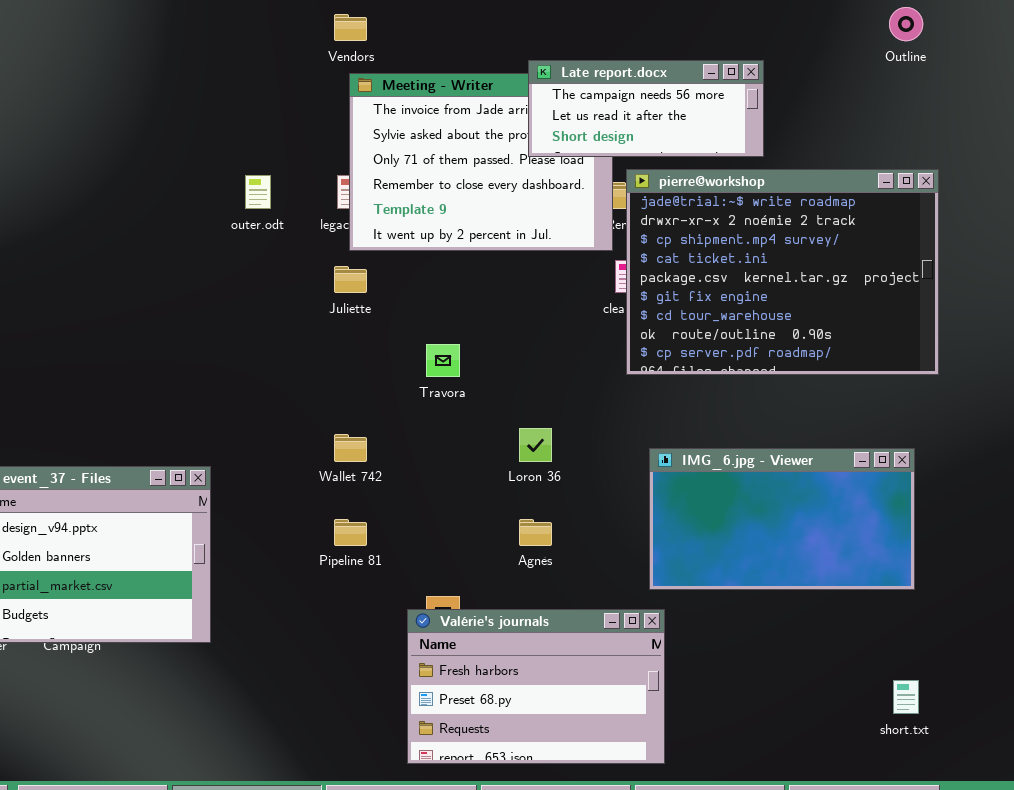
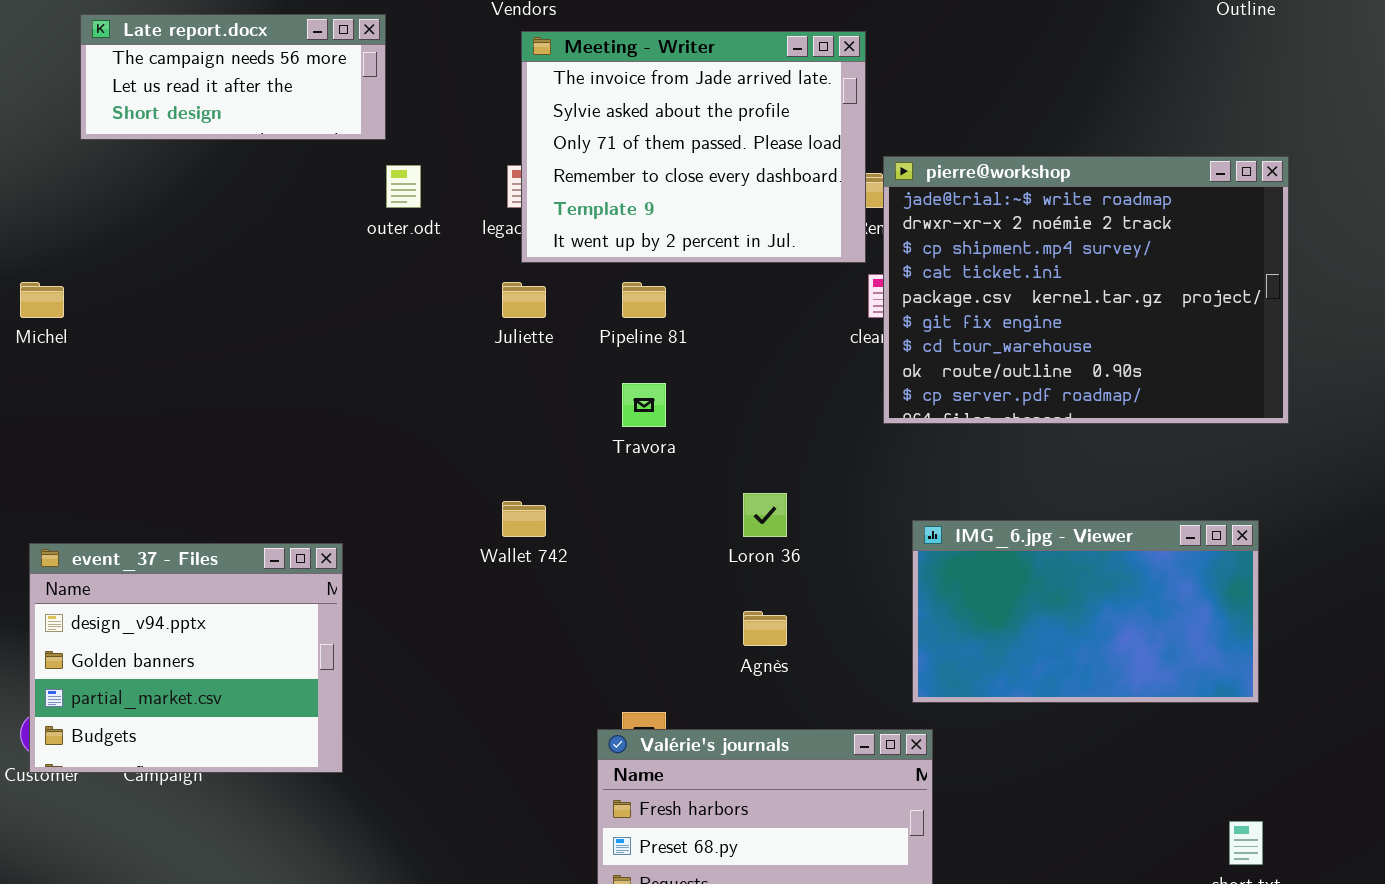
Late report.docx: [528,60,764,157] -> [80,14,386,140], moved
Pipeline 81: [334,519,367,546] -> [622,282,666,318], moved

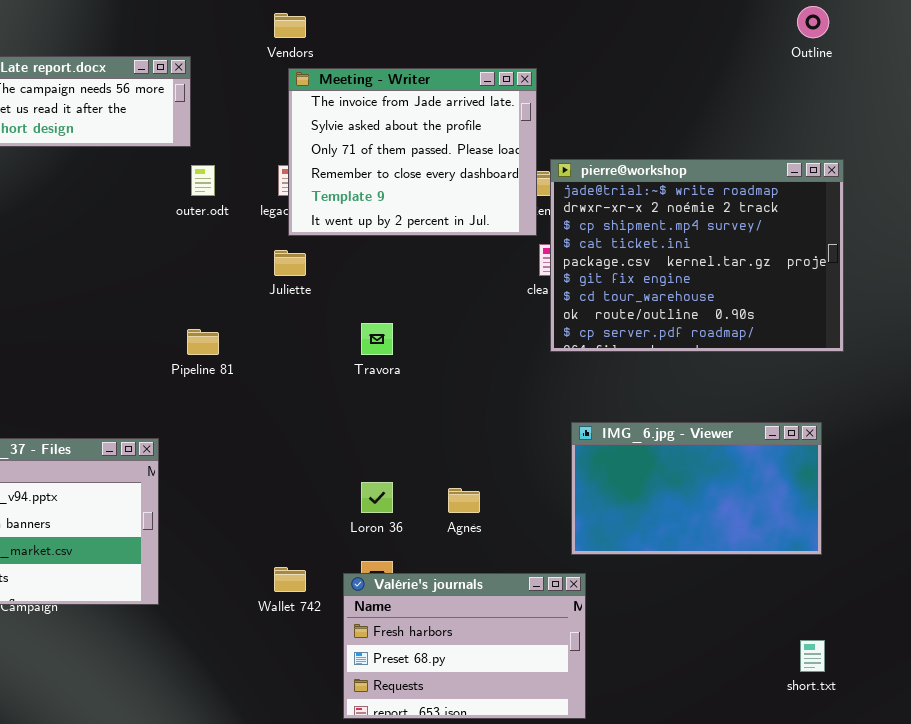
Pipeline 81: [622,282,666,318] -> [187,329,219,355], moved
Loron 36: [743,493,787,537] -> [361,482,393,513], moved
Wallet 742: [502,501,546,537] -> [274,567,306,592], moved

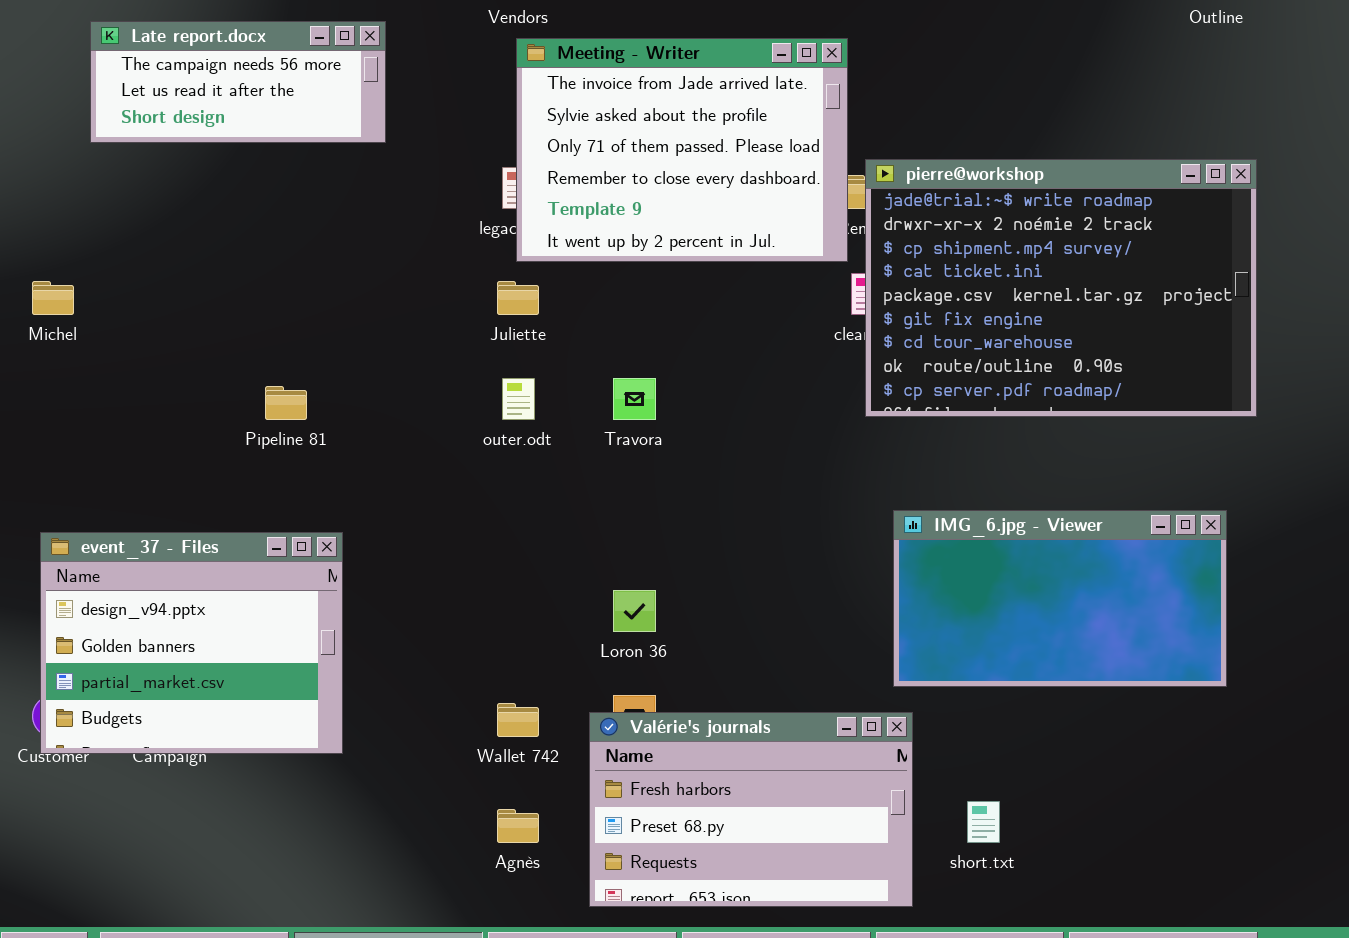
outer.odt: [191,165,215,196] -> [502,378,535,420], moved
Pipeline 81: [187,329,219,355] -> [265,386,307,420], moved
Agnès: [448,488,480,513] -> [497,809,539,843], moved
short.txt: [800,640,825,672] -> [967,801,1000,843], moved

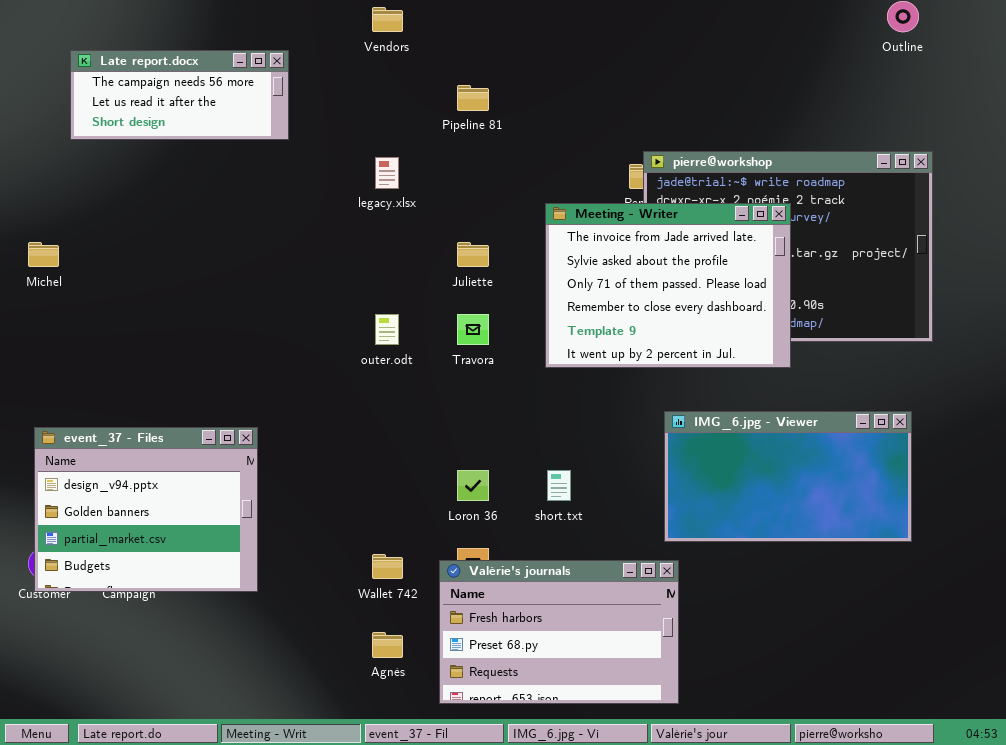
Meeting - Writer: [516,38,848,262] -> [545,203,791,368], moved
Juliette: [497,281,539,315] -> [457,242,489,267], moved
Pipeline 81: [265,386,307,420] -> [457,85,489,111], moved
short.txt: [967,801,1000,843] -> [547,470,571,501], moved

